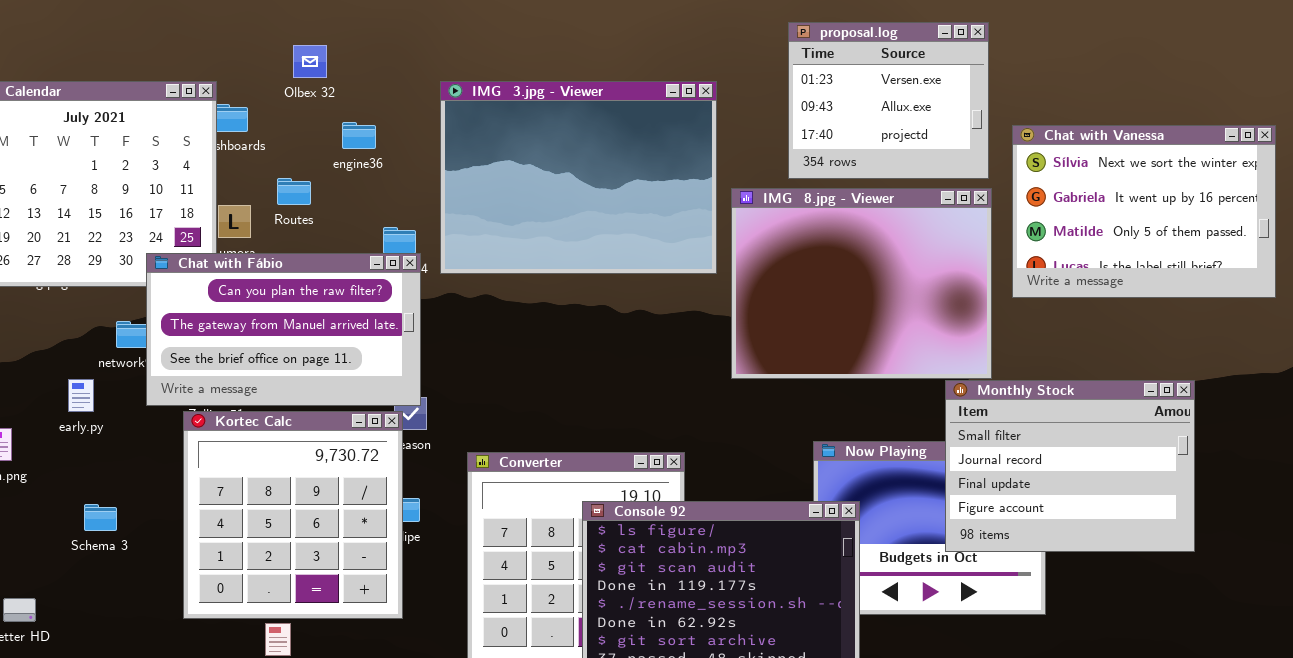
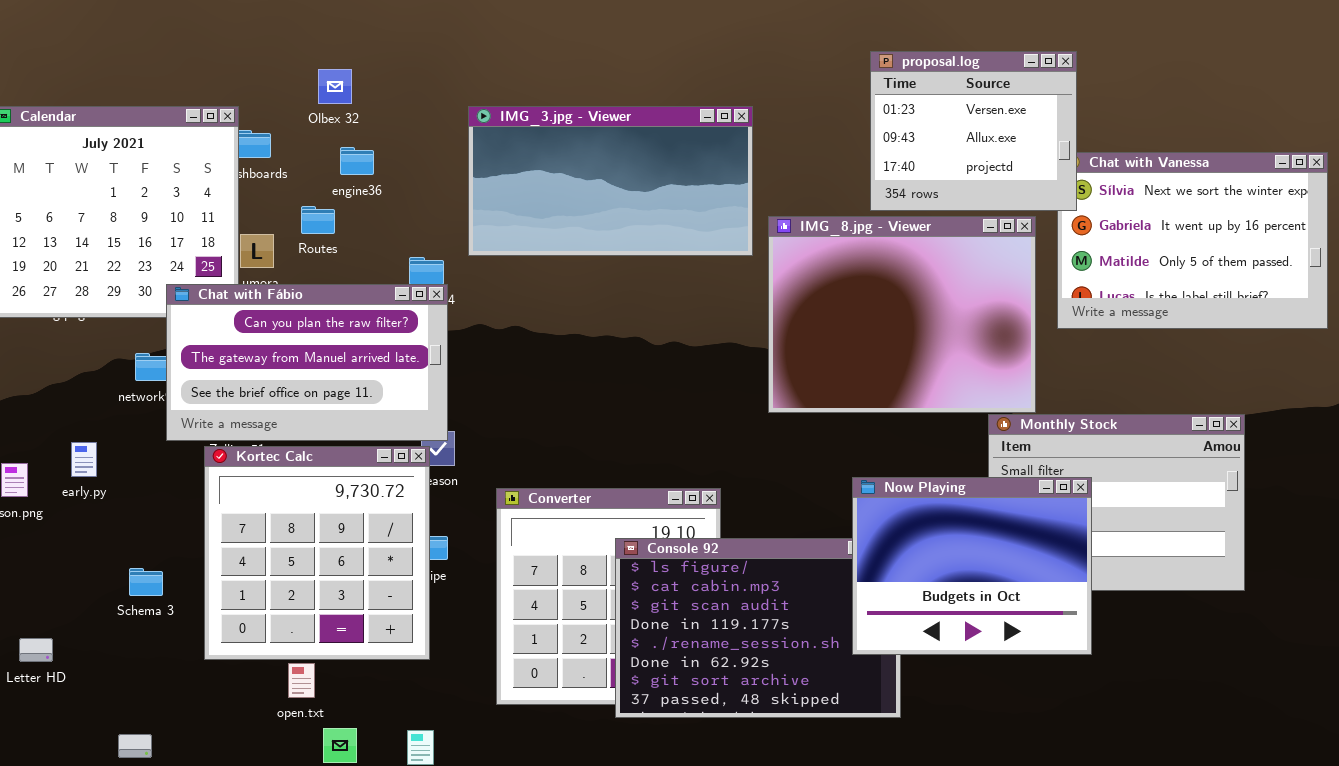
proposal.log: [788,22,989,179] -> [870,51,1077,211], moved
IMG_3.jpg - Viewer: [440,81,717,274] -> [468,106,753,256], resized
engine36: [342,122,376,149] -> [340,147,374,175], moved
early.py: [68,379,94,412] -> [71,442,97,477], moved
Now Playing: [813,441,1046,615] -> [852,477,1092,655], raised
Schema 3: [84,504,117,531] -> [129,568,163,596], moved

